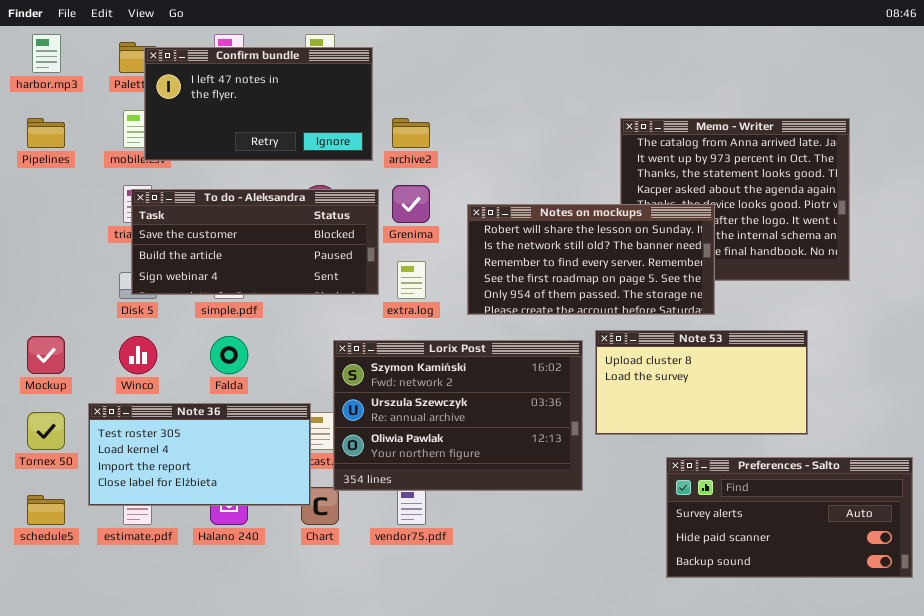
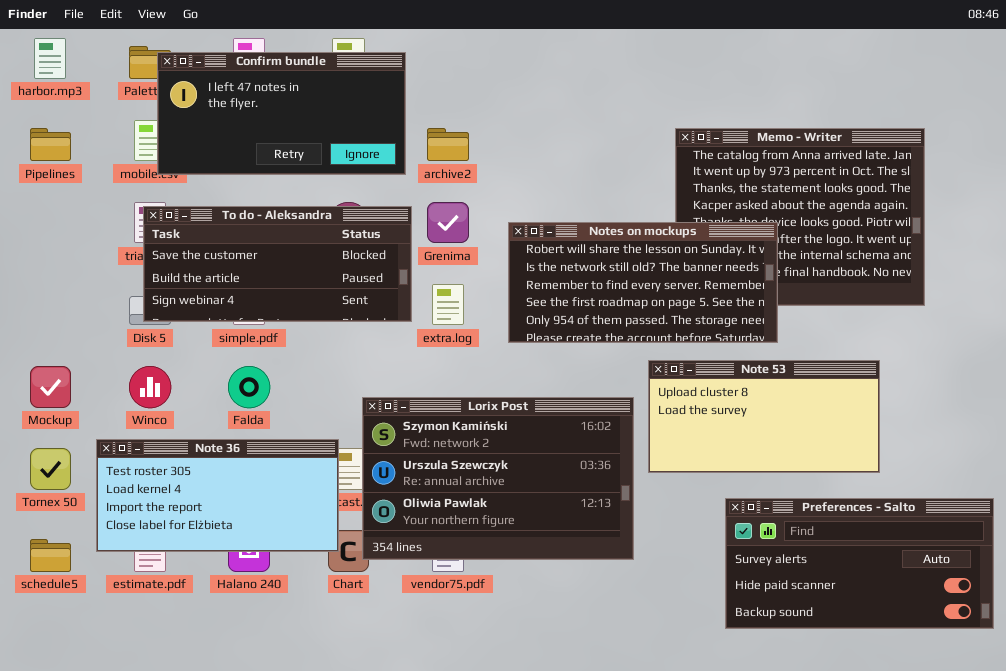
Lorix Post: [333,340,583,491] -> [362,397,634,560], moved

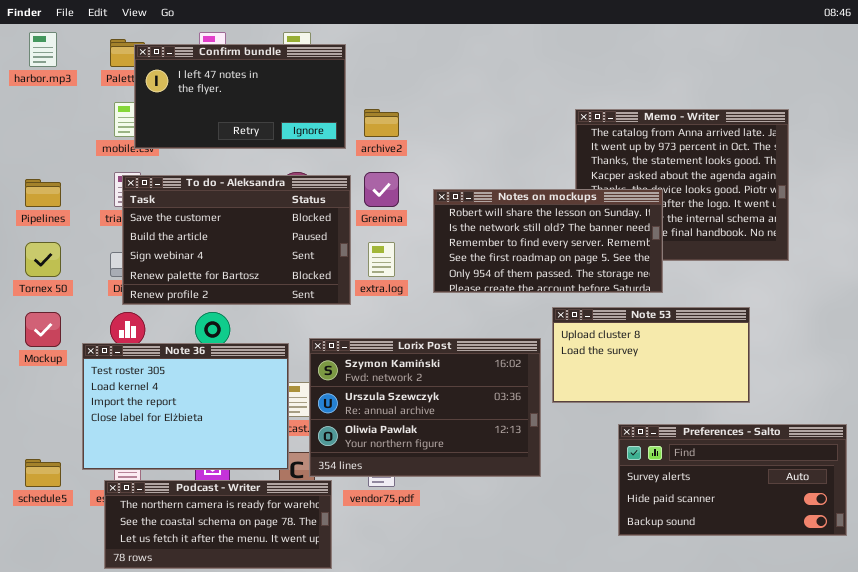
Pipelines: [30,128,71,161] -> [25,179,61,207], moved
To do - Aleksandra: [143,206,412,322] -> [122,175,351,305], resized
Note 36: [96,439,339,552] -> [82,343,289,470], resized
Tornex 50: [30,448,71,490] -> [25,242,61,277], moved
Podcast - Writer: none -> [104,480,332,569], opened

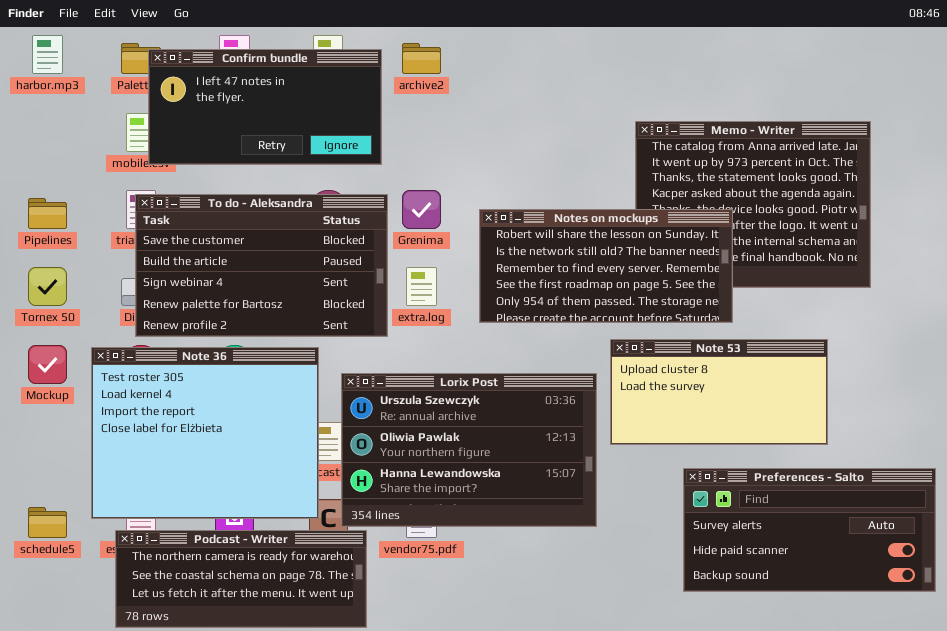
archive2: [364,109,399,137] -> [402,43,441,74], moved
Lorix Post: [309,338,541,477] -> [341,373,597,527], scrolled down 1 row
Note 36: [82,343,289,470] -> [91,347,319,519], resized

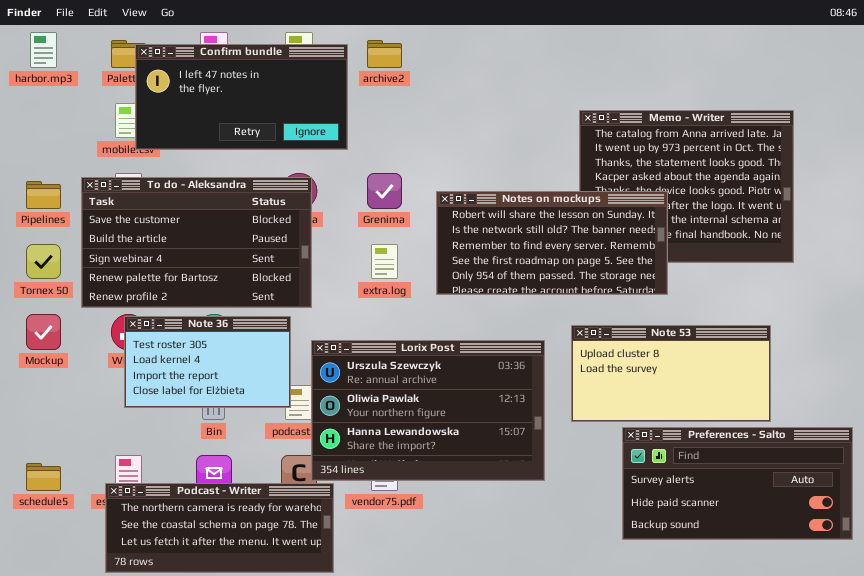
To do - Aleksandra: [135,194,388,337] -> [81,177,312,308], moved
Note 53: [610,339,828,445] -> [571,325,771,422], moved
Note 36: [91,347,319,519] -> [124,316,291,408], resized

